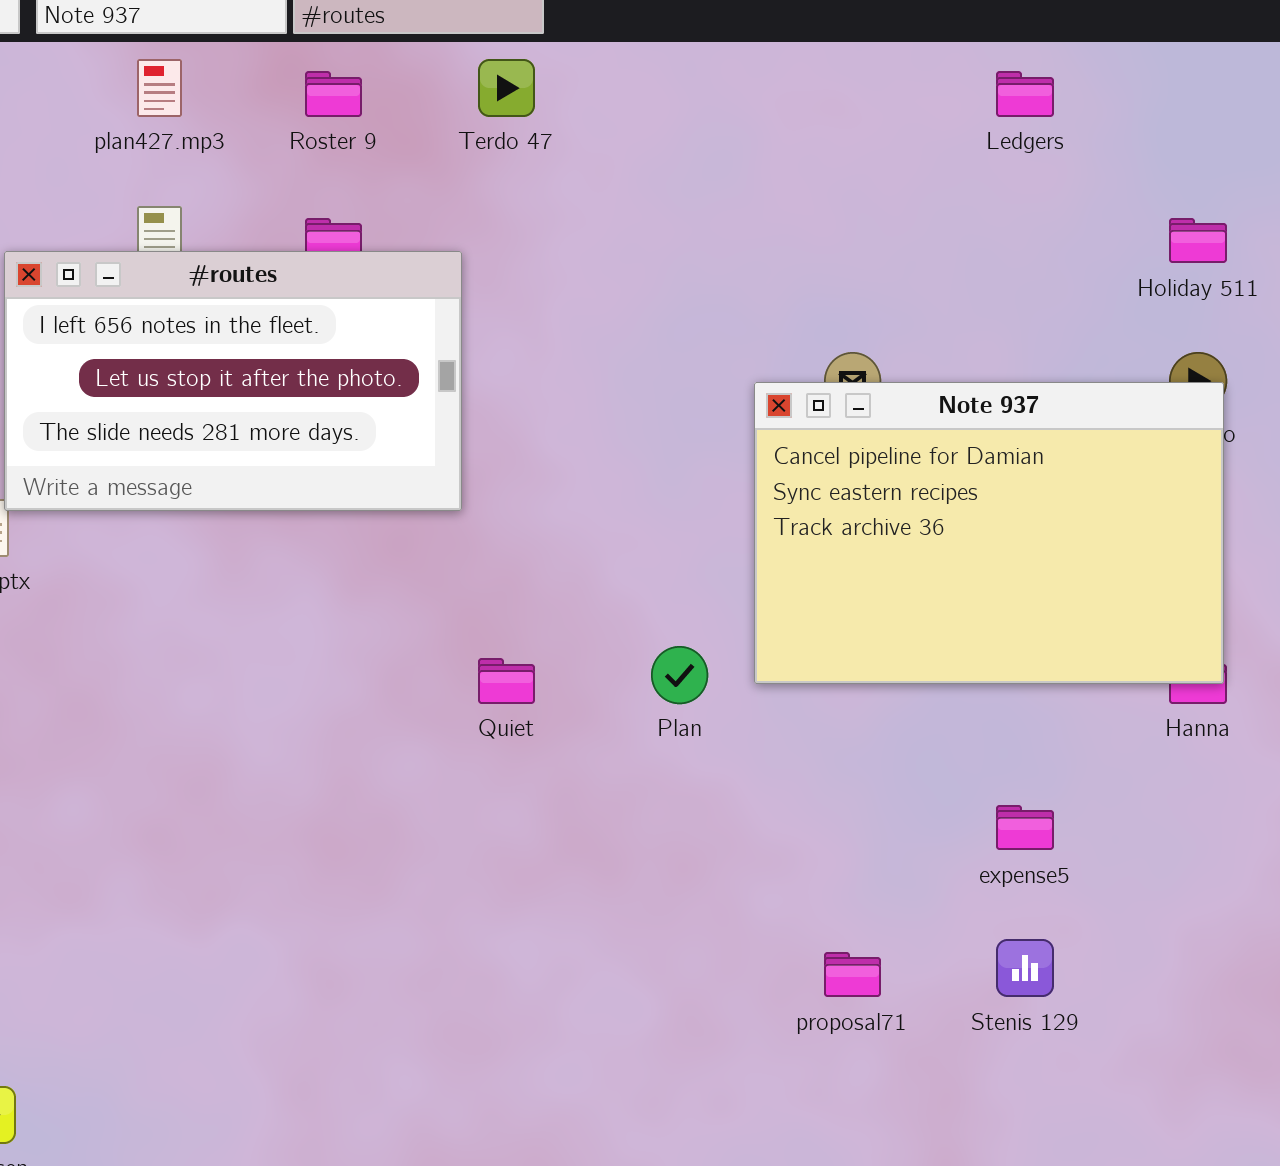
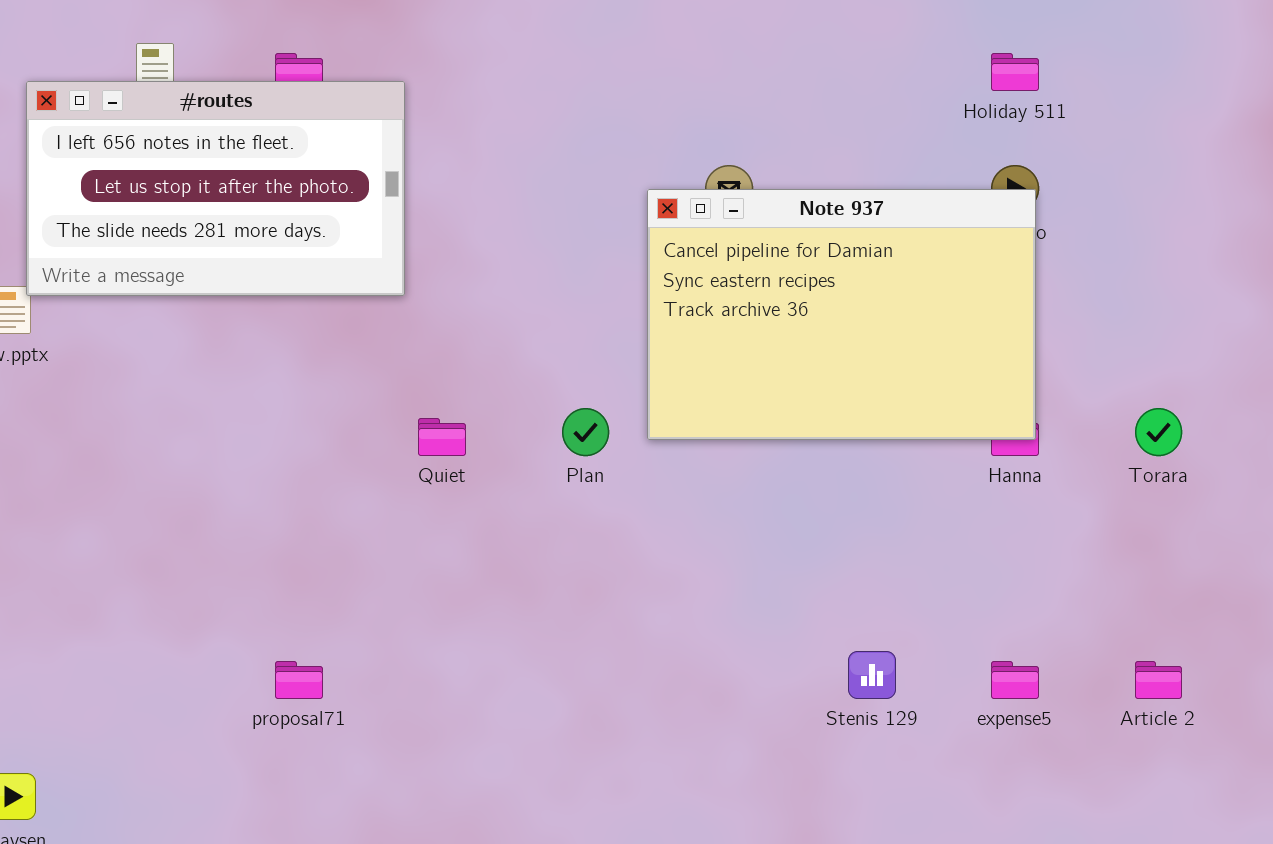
expense5: [996,805,1054,850] -> [991,661,1039,699], moved
proposal71: [824,952,881,997] -> [275,661,323,699], moved

